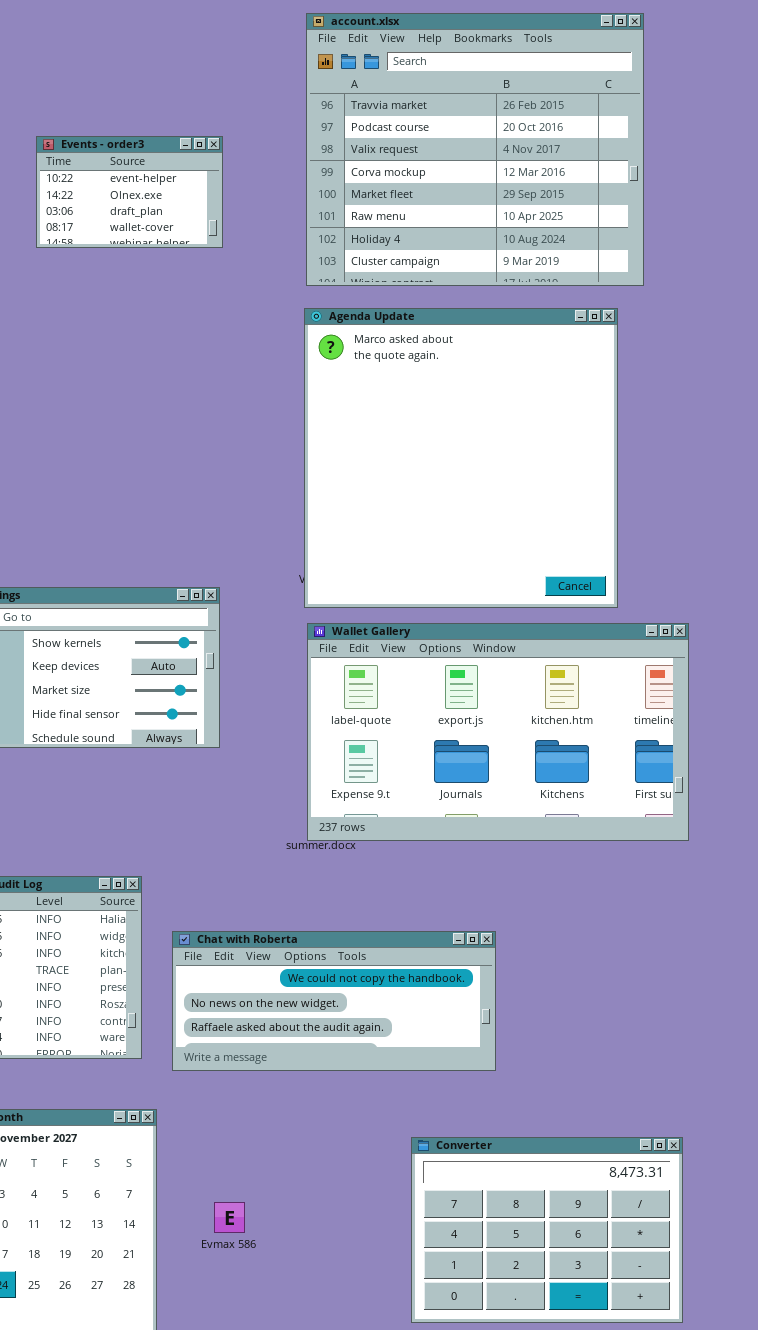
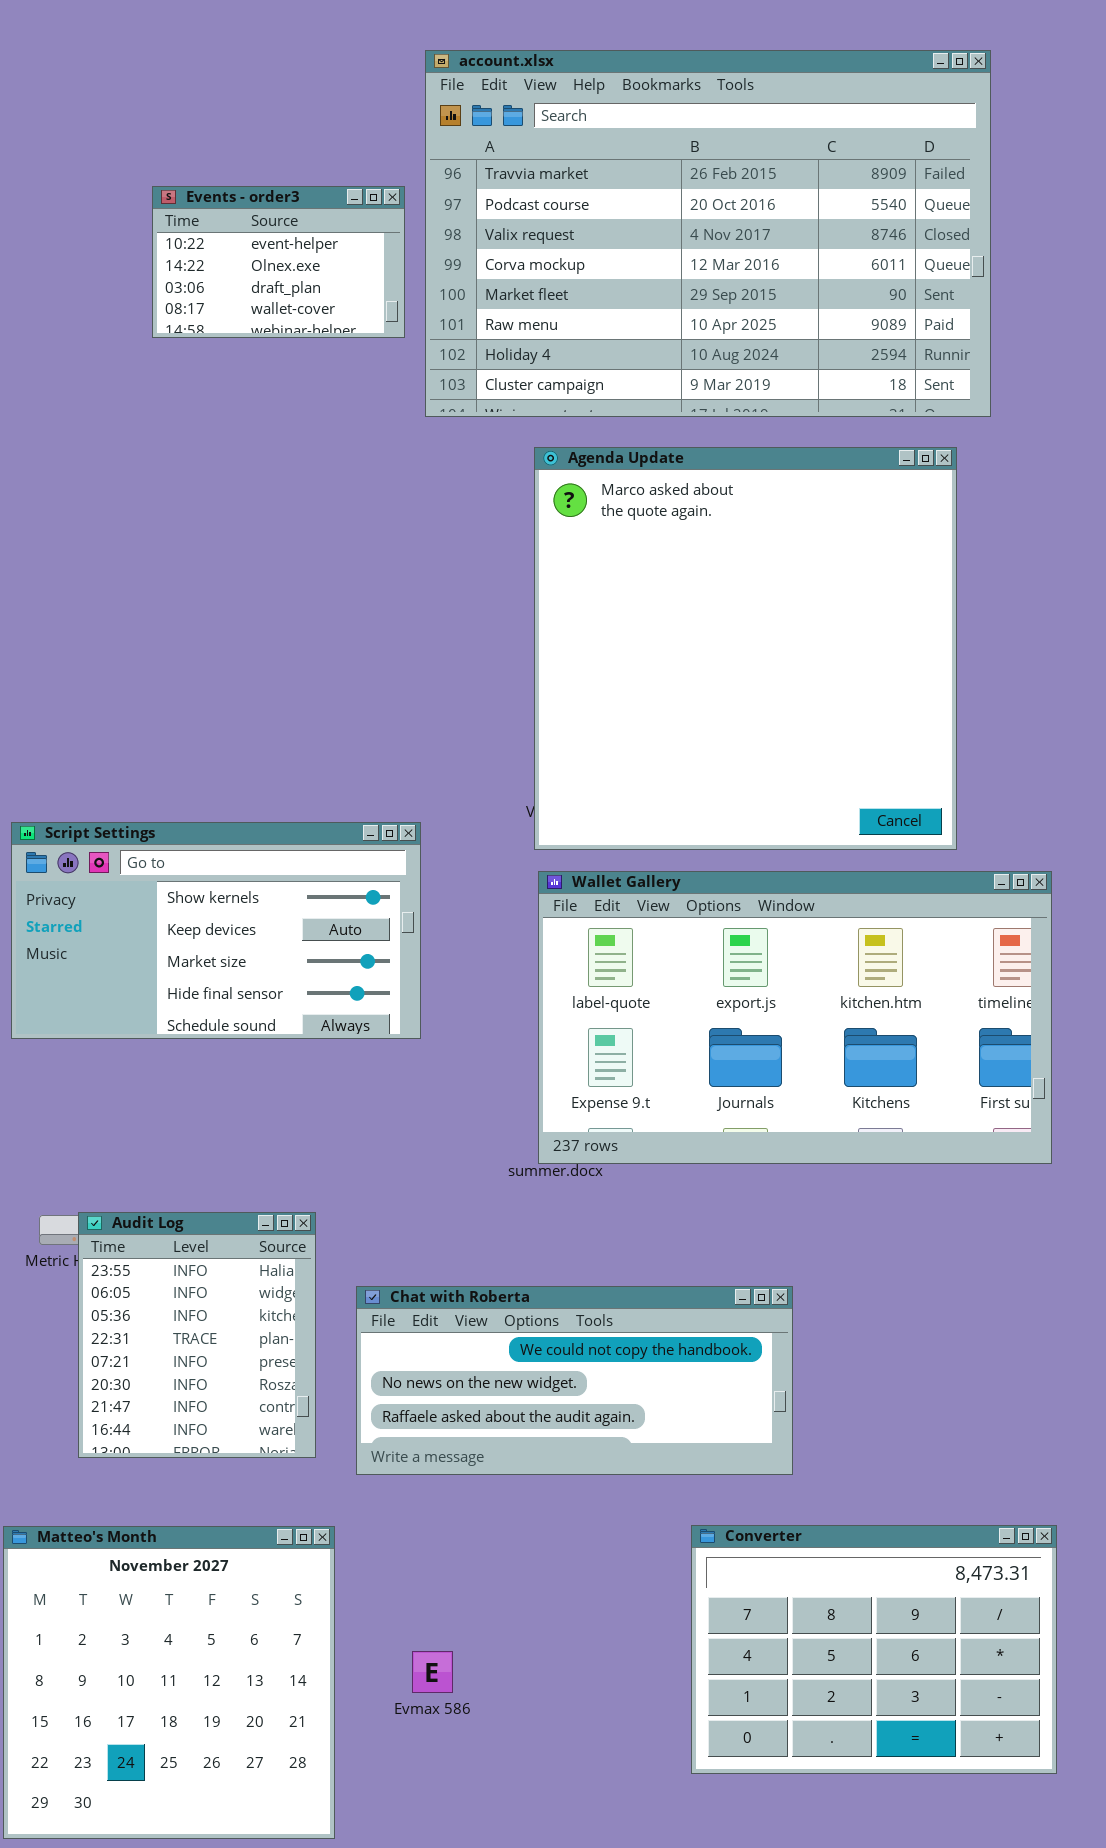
account.xlsx: [306,13,644,286] -> [425,50,991,417], resized
Events - order3: [36,136,223,248] -> [152,186,405,338], moved
Converter: [411,1137,683,1323] -> [691,1525,1057,1774], moved

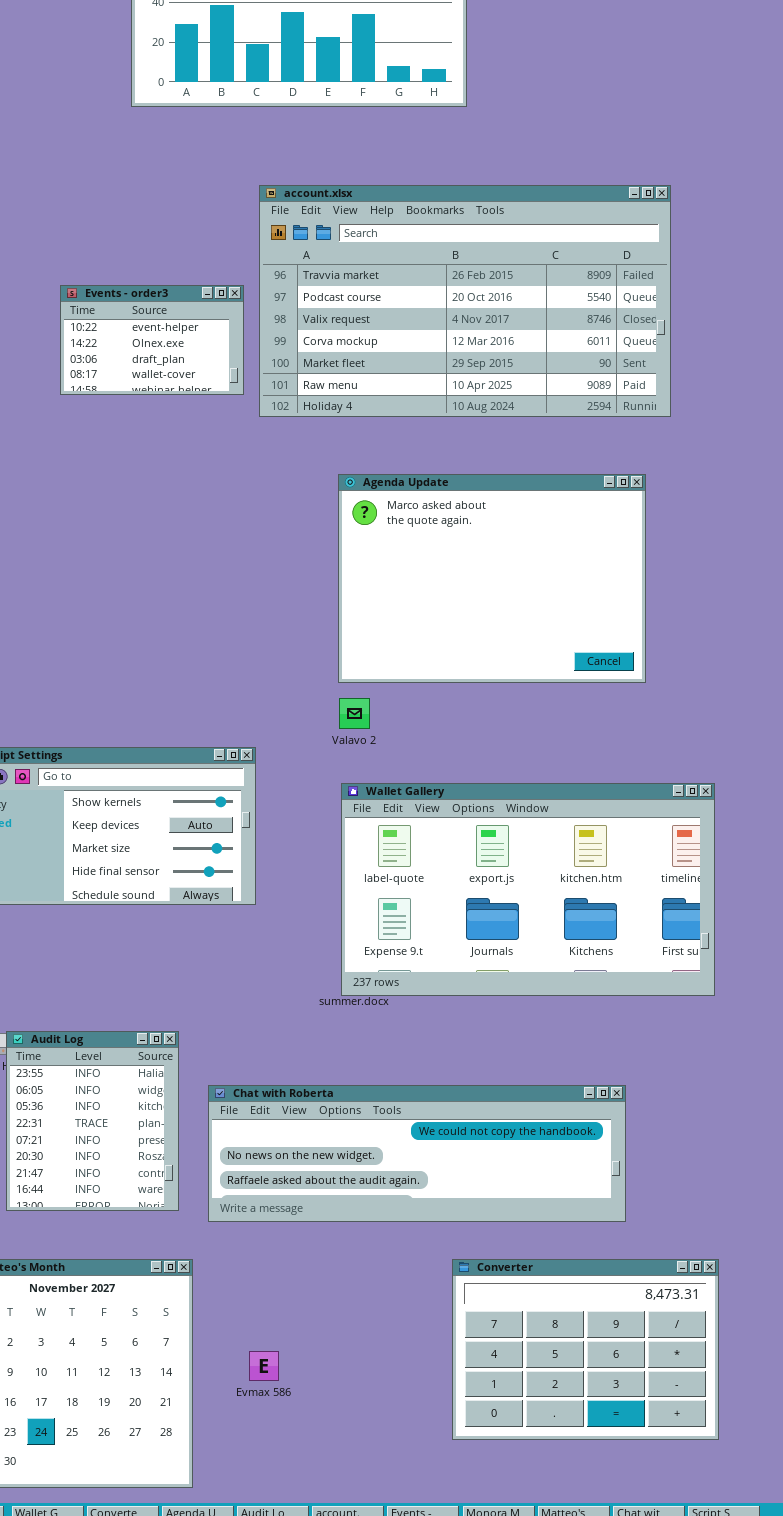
account.xlsx: [425,50,991,417] -> [259,185,671,417], resized
Agenda Update: [534,447,957,850] -> [338,474,646,683], resized
Chat with Roberta: [356,1286,793,1475] -> [208,1085,626,1222], resized

